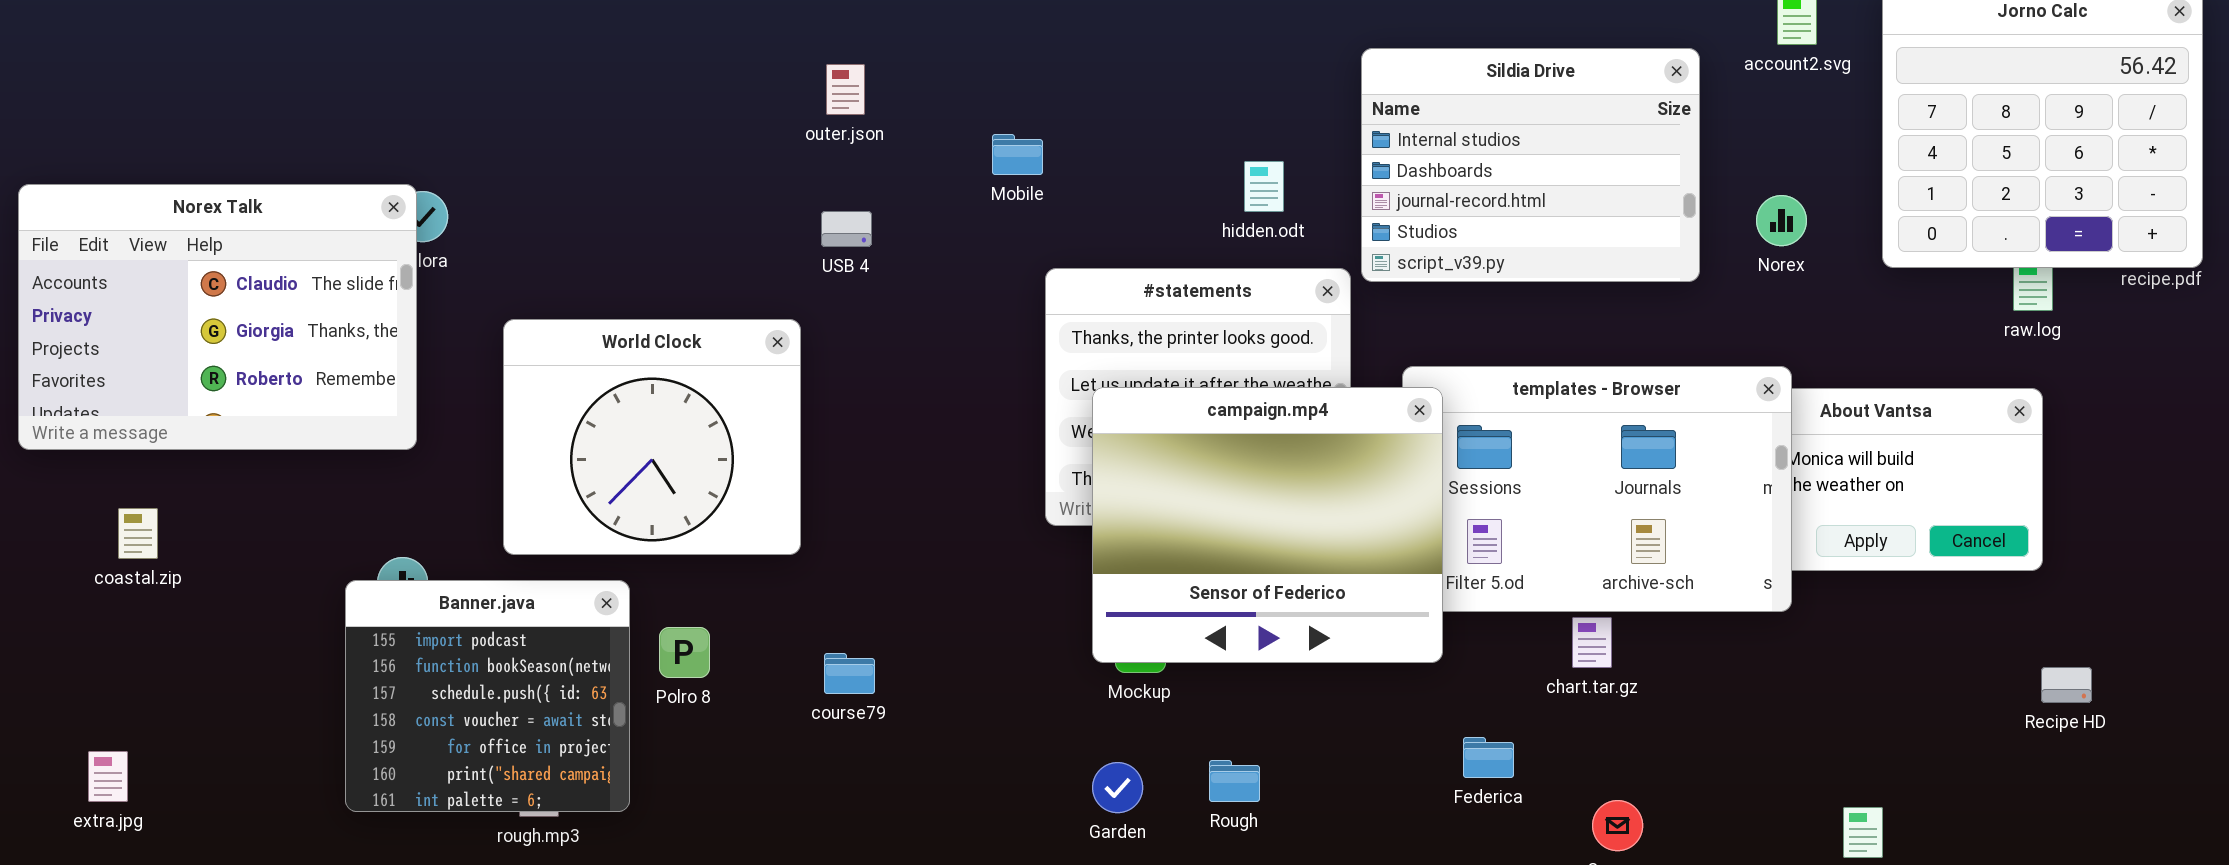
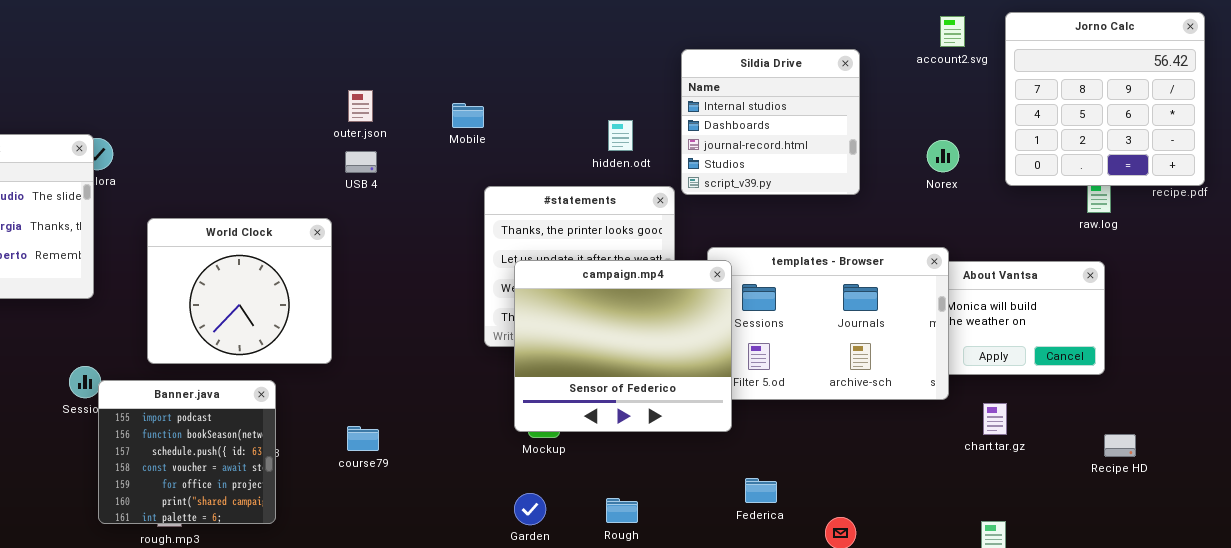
Sildia Drive: [1361,48,1700,282] -> [681,49,860,195], resized
outer.json: [826,64,865,115] -> [348,90,373,122], moved
Banner.java: [345,580,630,812] -> [98,380,276,524], moved
chart.tar.gz: [1572,617,1612,668] -> [983,403,1007,435], moved
Rough: [1209,760,1260,802] -> [606,498,638,523], moved

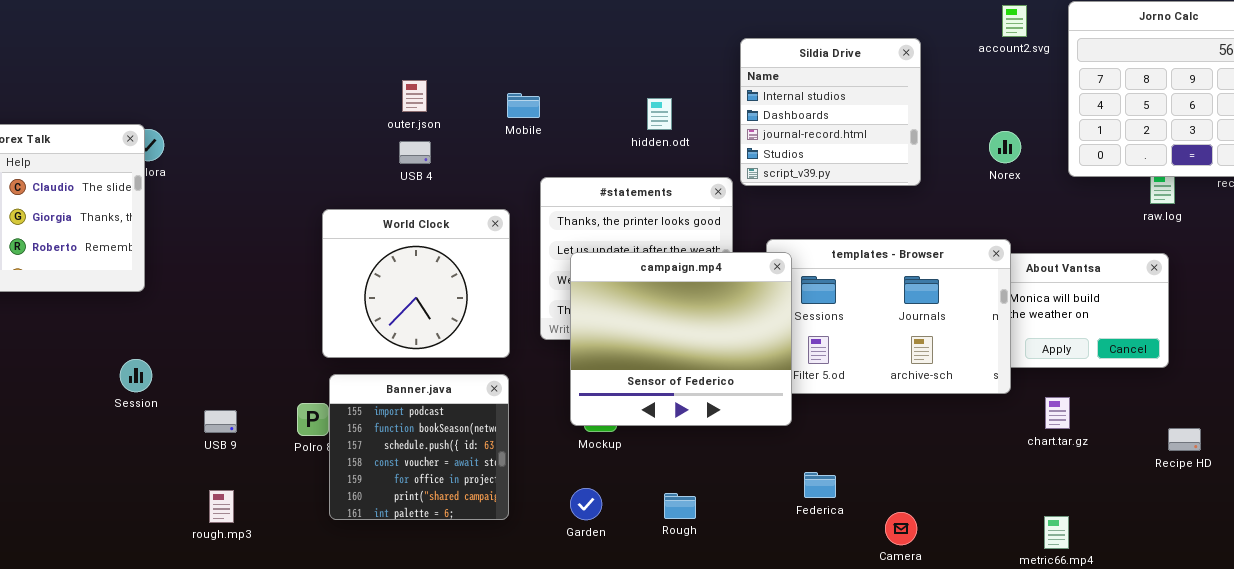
hidden.odt: [608,120,633,151] -> [647,98,672,130], moved
World Clock: [147,218,332,364] -> [322,209,510,358], moved
Banner.java: [98,380,276,524] -> [329,374,509,520], moved

